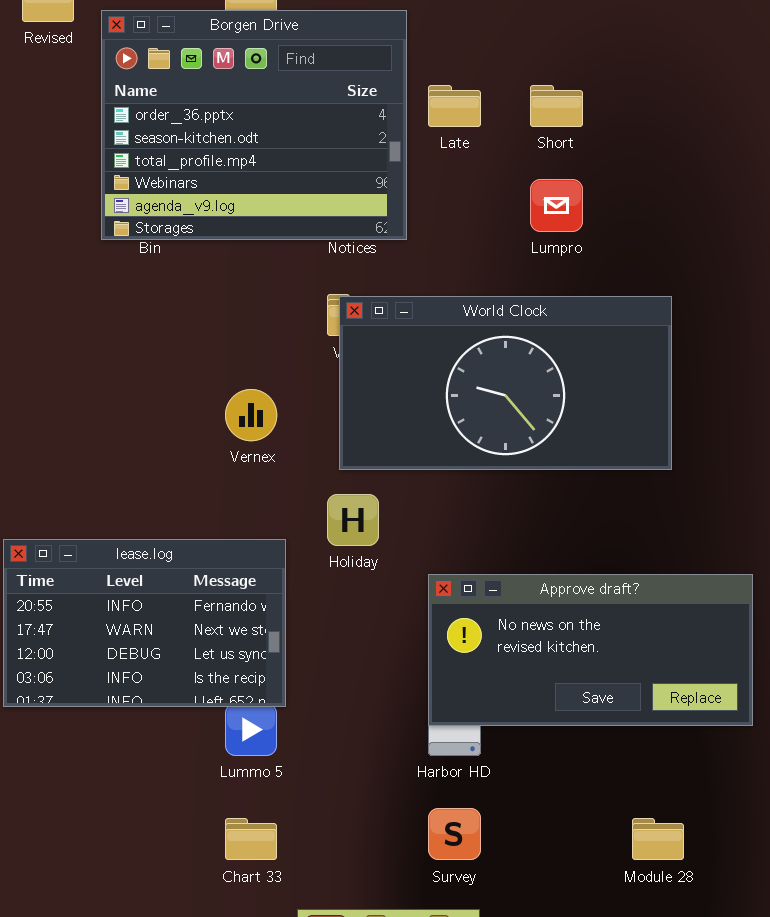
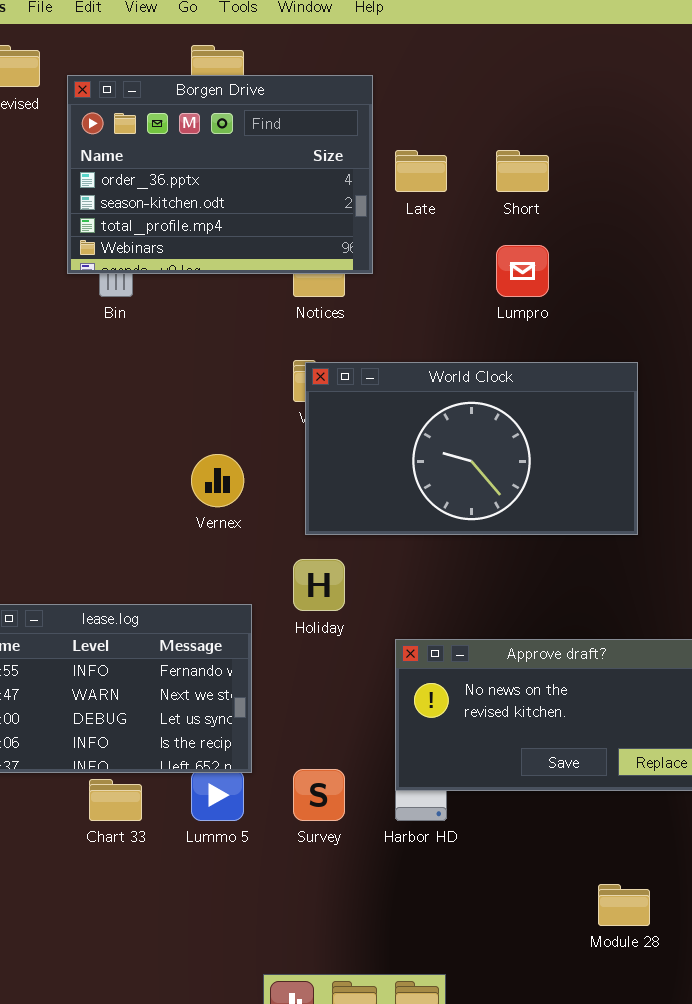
Borgen Drive: [101,10,407,240] -> [67,75,373,274], resized
Survey: [428,808,481,860] -> [293,769,345,821], moved
Chart 33: [225,818,277,860] -> [89,779,142,821], moved

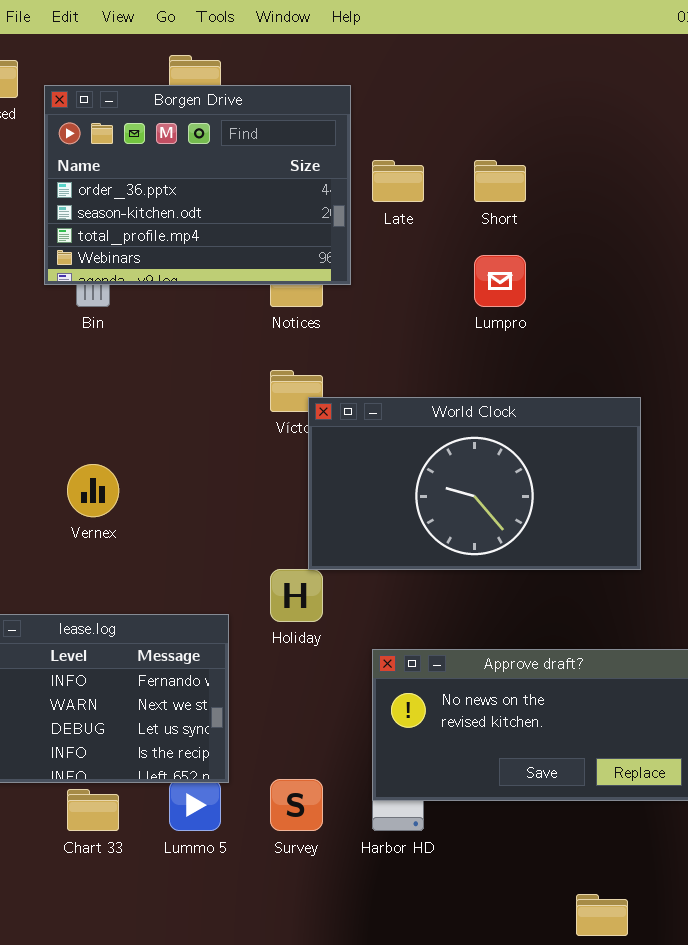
World Clock: [305,362,638,535] -> [308,397,641,570], moved
Vernex: [191,454,244,507] -> [67,464,119,517], moved

